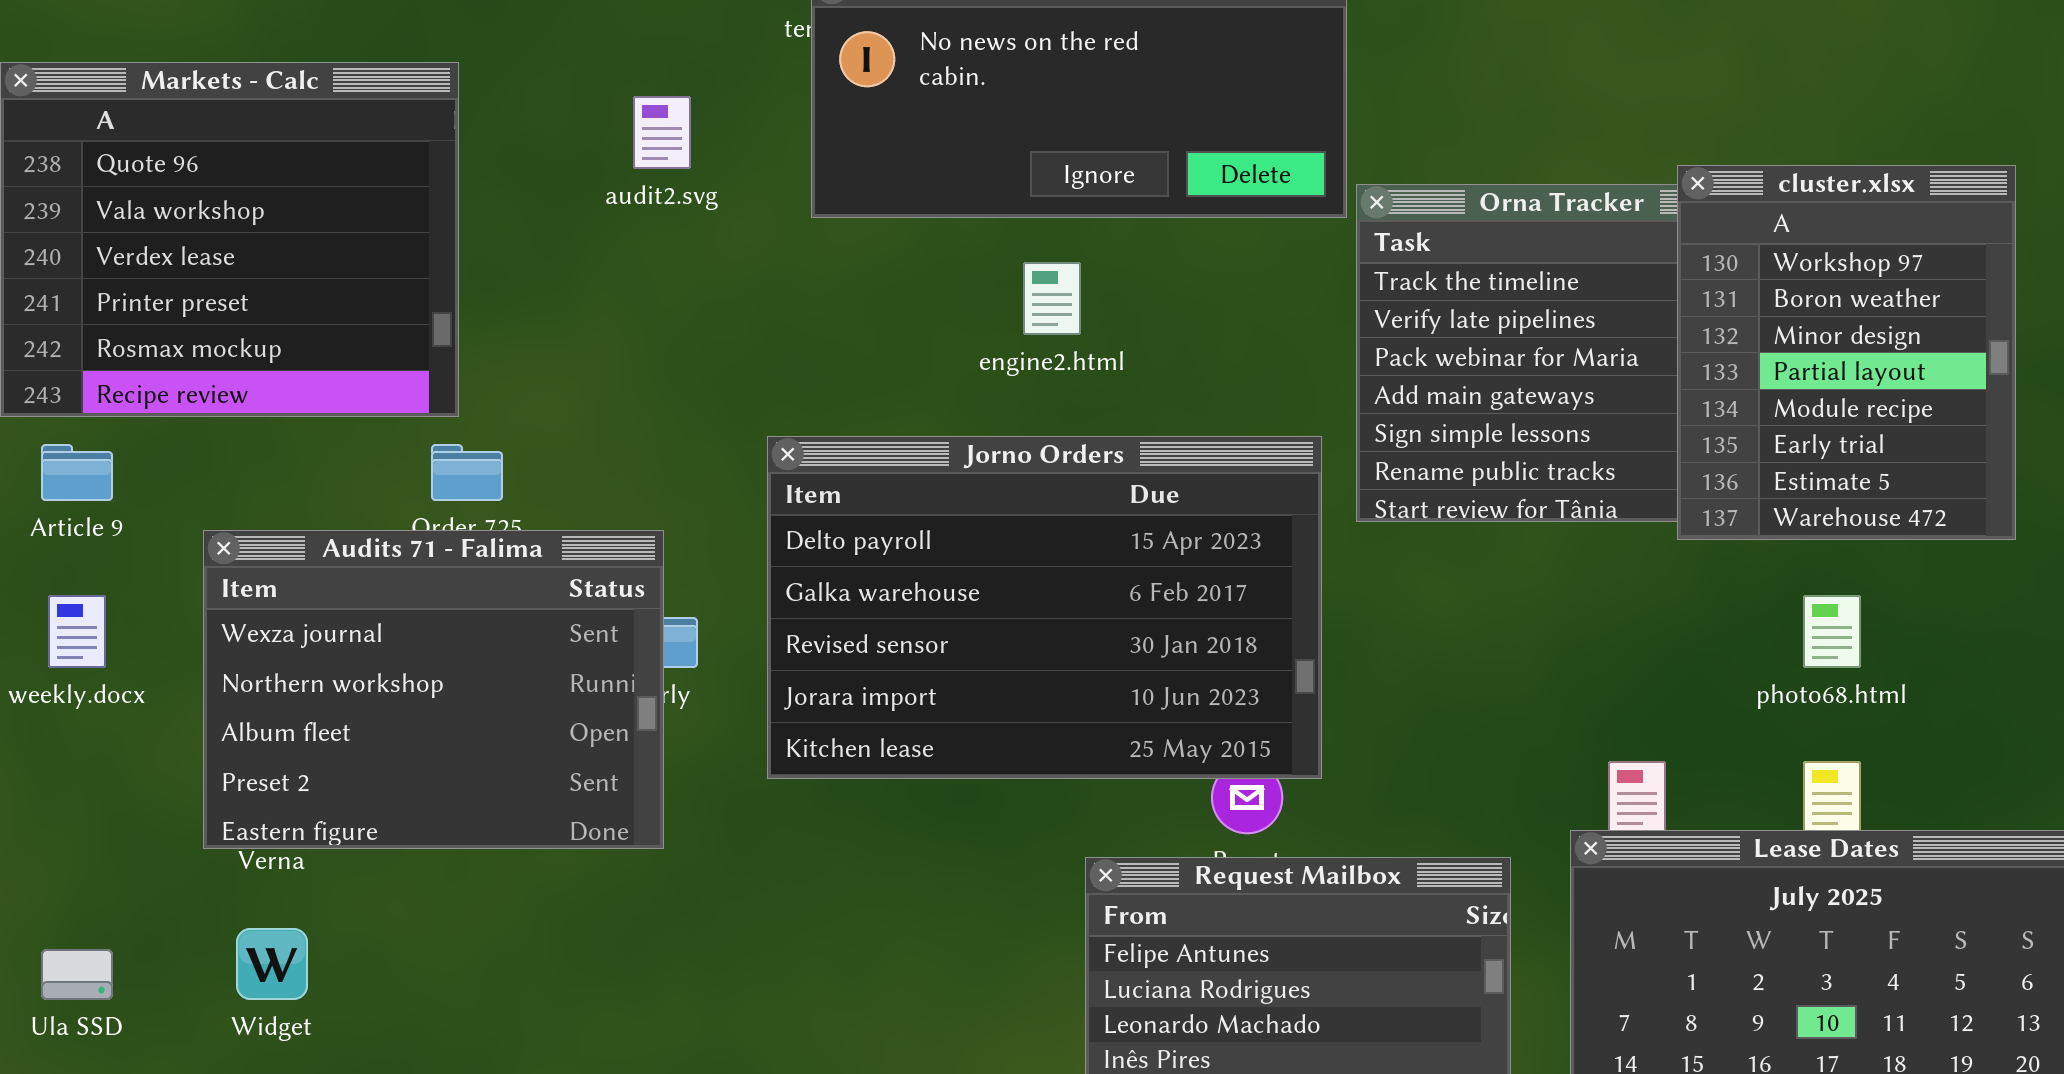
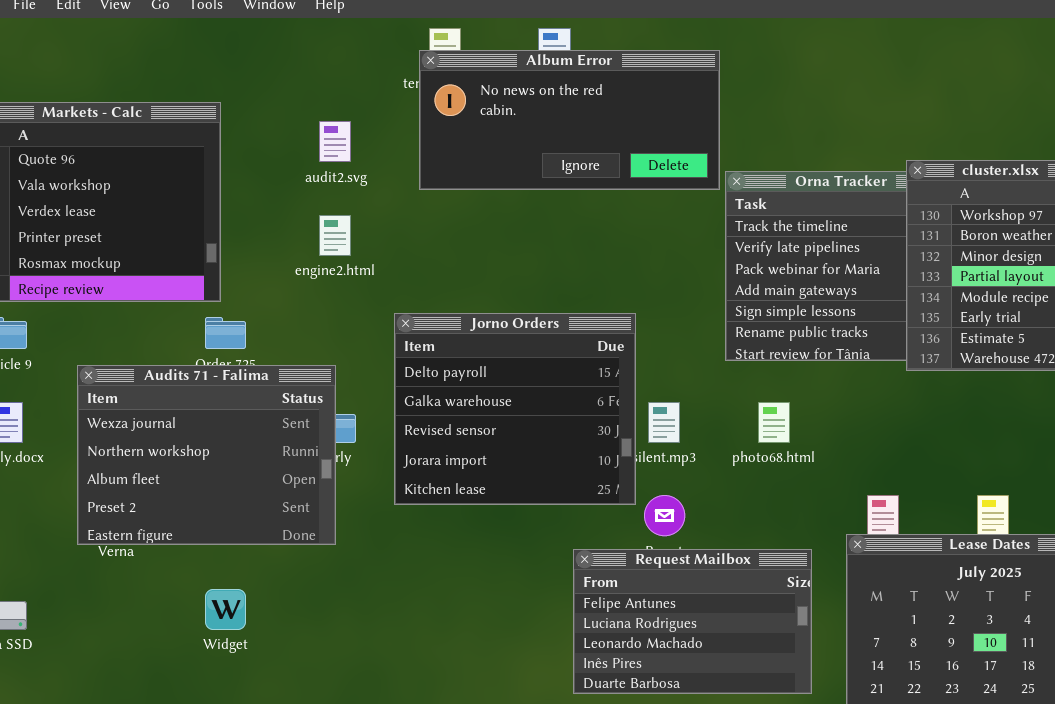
engine2.html: [1023,262,1081,335] -> [319,215,351,256], moved
Jorno Orders: [767,436,1322,779] -> [394,313,636,505], resized
photo68.html: [1803,595,1861,668] -> [758,402,790,443], moved
Widget: [236,928,308,1000] -> [205,589,246,630], moved

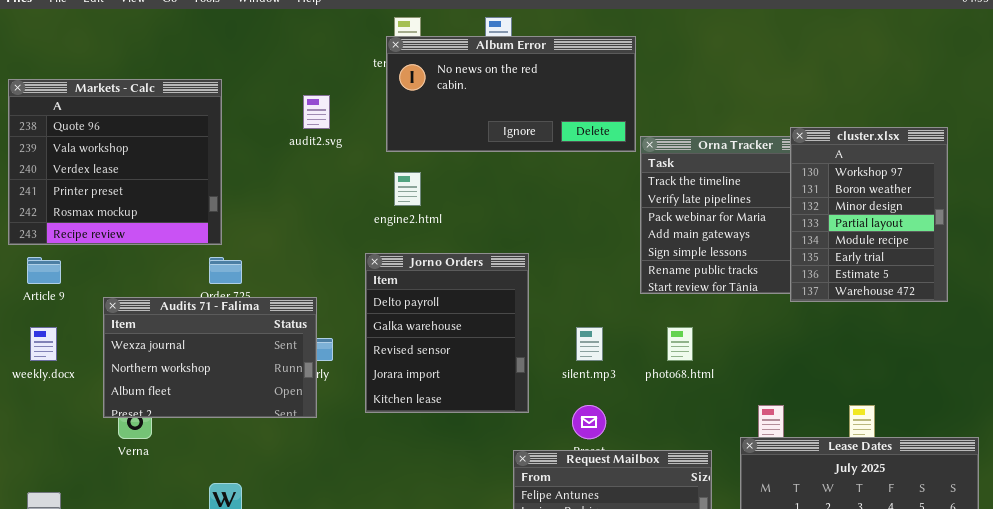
engine2.html: [319,215,351,256] -> [394,172,421,206], moved
Jorno Orders: [394,313,636,505] -> [365,253,529,413], resized
Audits 71 - Falima: [77,365,336,545] -> [103,297,317,418], resized

